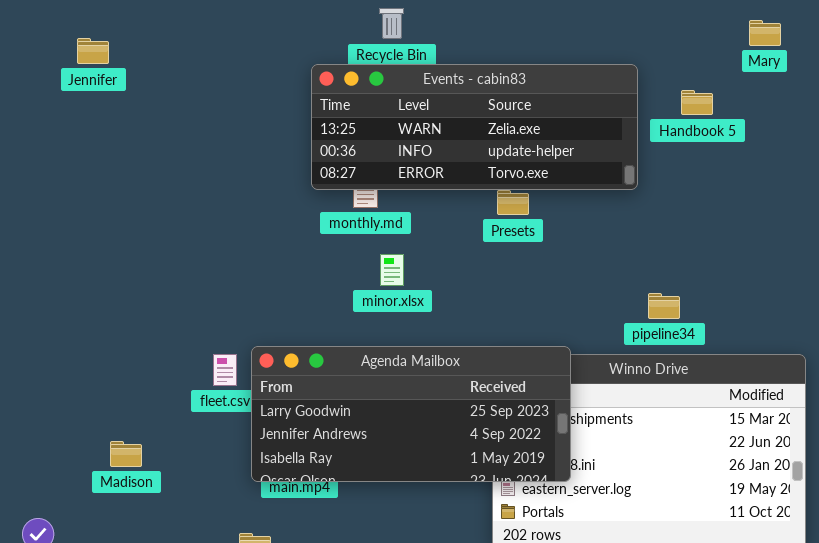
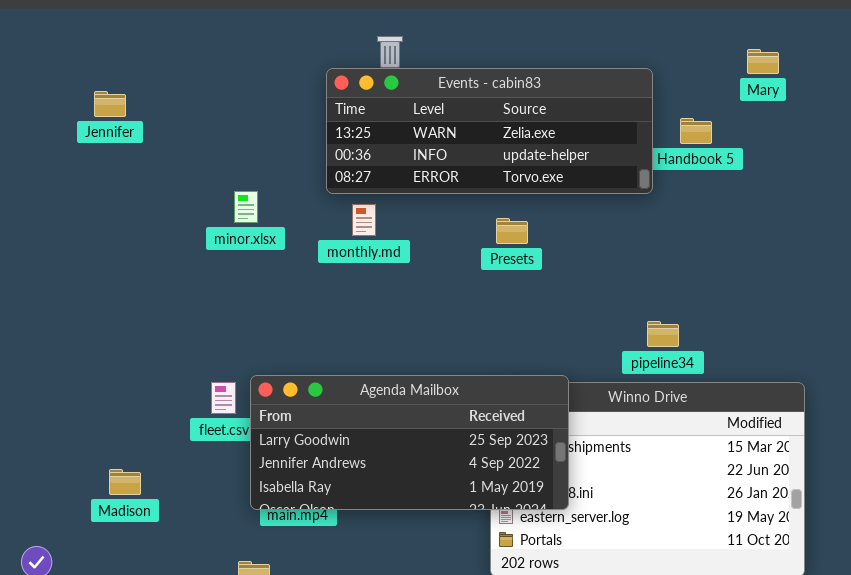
Jennifer: [77,38,109,64] -> [94,91,126,117], moved
Events - cabin83: [311,64,638,190] -> [326,68,653,194], moved
minor.xlsx: [380,254,404,286] -> [234,191,258,223], moved

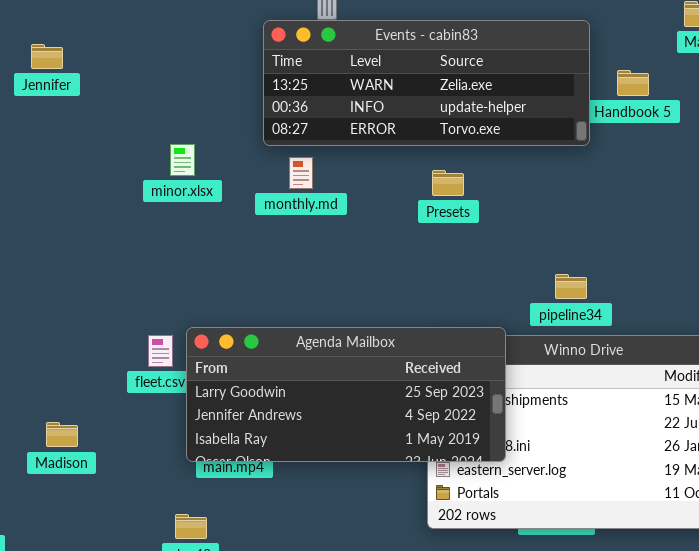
pipeline34: [647,321,679,347] -> [555,274,587,299], moved

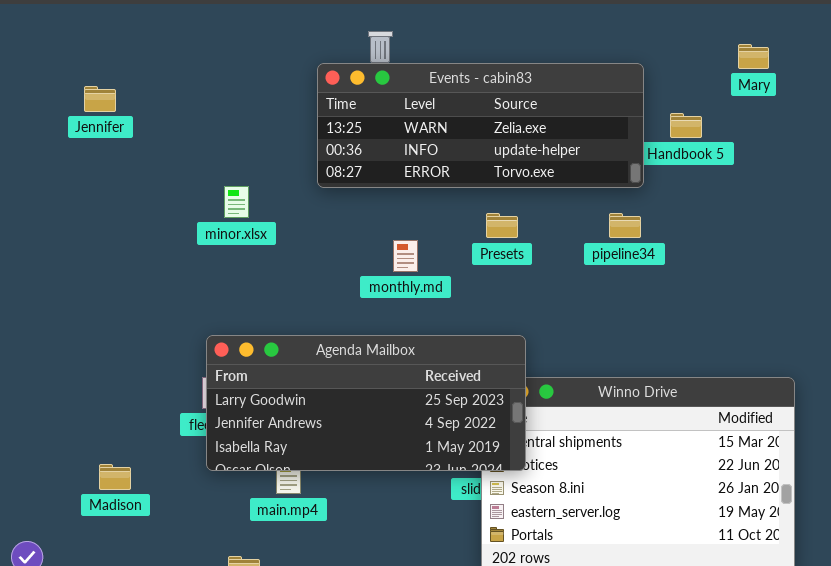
monthly.md: [289,157,313,189] -> [393,240,418,272], moved
pipeline34: [555,274,587,299] -> [609,213,641,238], moved
Agenda Mailbox: [186,327,506,462] -> [206,335,526,471], moved

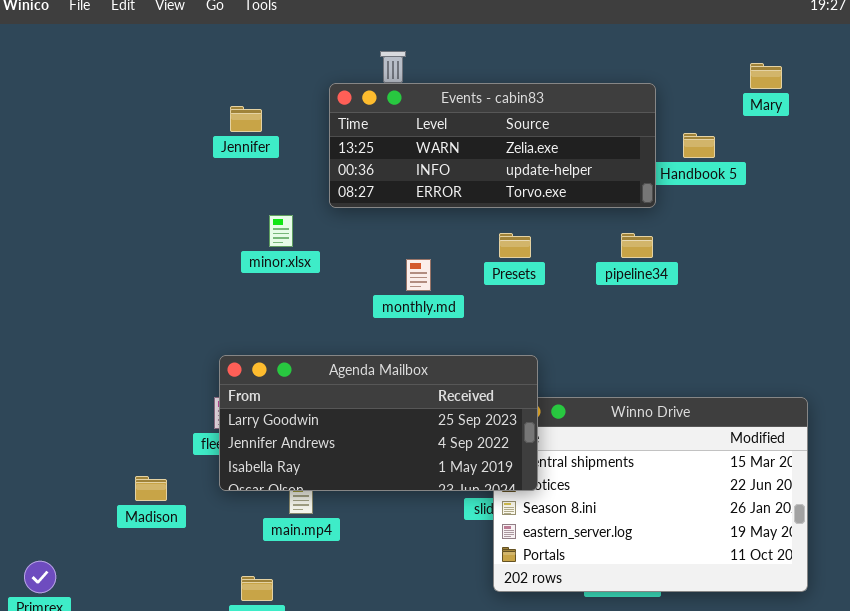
Jennifer: [84,86,116,112] -> [230,106,262,132], moved
minor.xlsx: [224,186,249,218] -> [269,215,293,247], moved
Madison: [99,464,131,490] -> [135,476,167,501], moved

